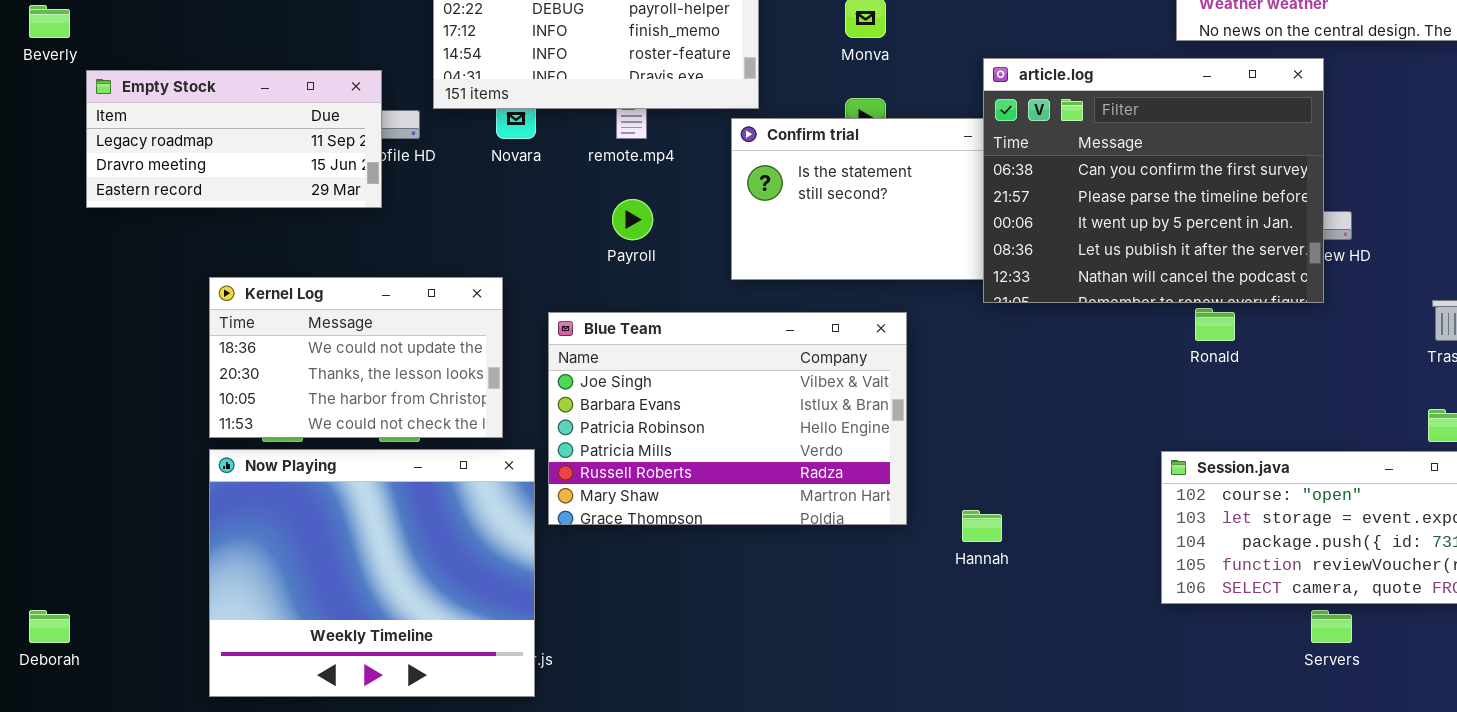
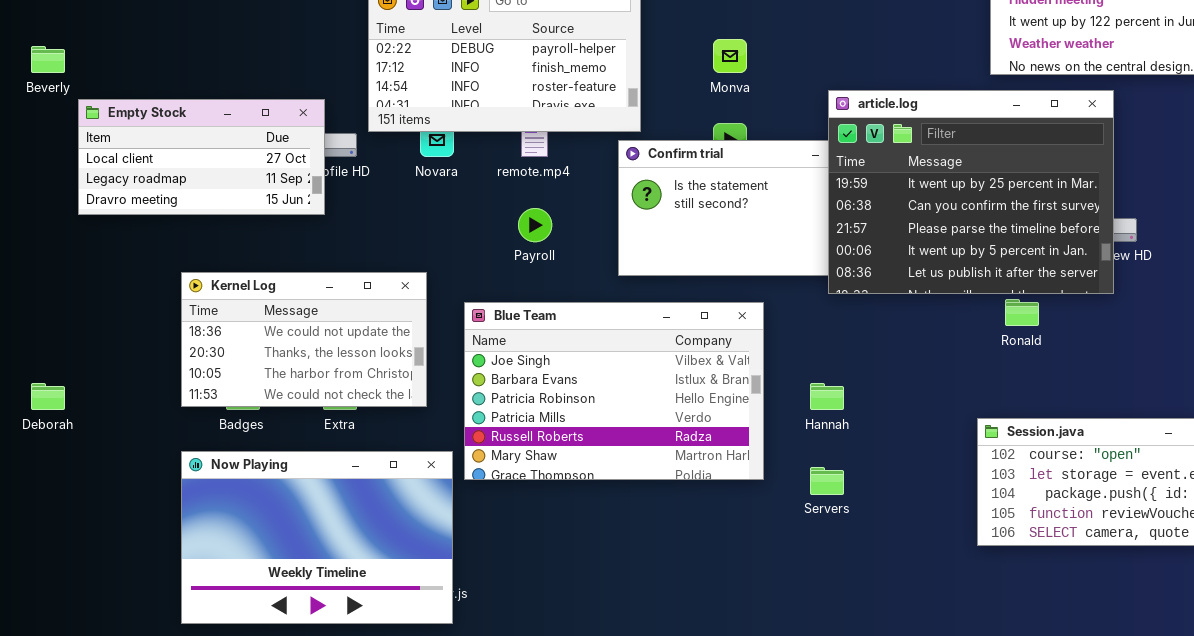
article.log: [983,58,1324,303] -> [828,90,1114,294], scrolled up 1 row
Empty Stock: [86,70,382,208] -> [78,99,325,215], scrolled up 1 row
Now Playing: [209,449,535,697] -> [181,451,453,624], resized
Hannah: [962,510,1002,542] -> [810,383,844,410], moved
Deborah: [29,610,70,643] -> [31,383,65,410], moved
Servers: [1311,610,1352,643] -> [810,467,844,495], moved

